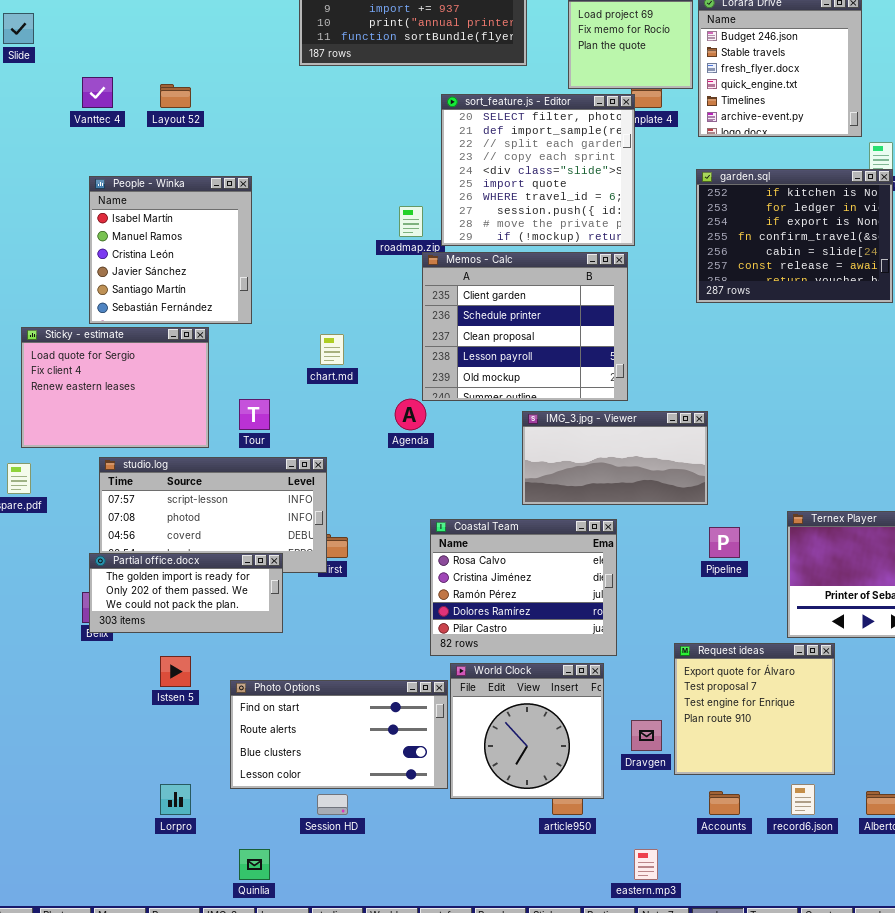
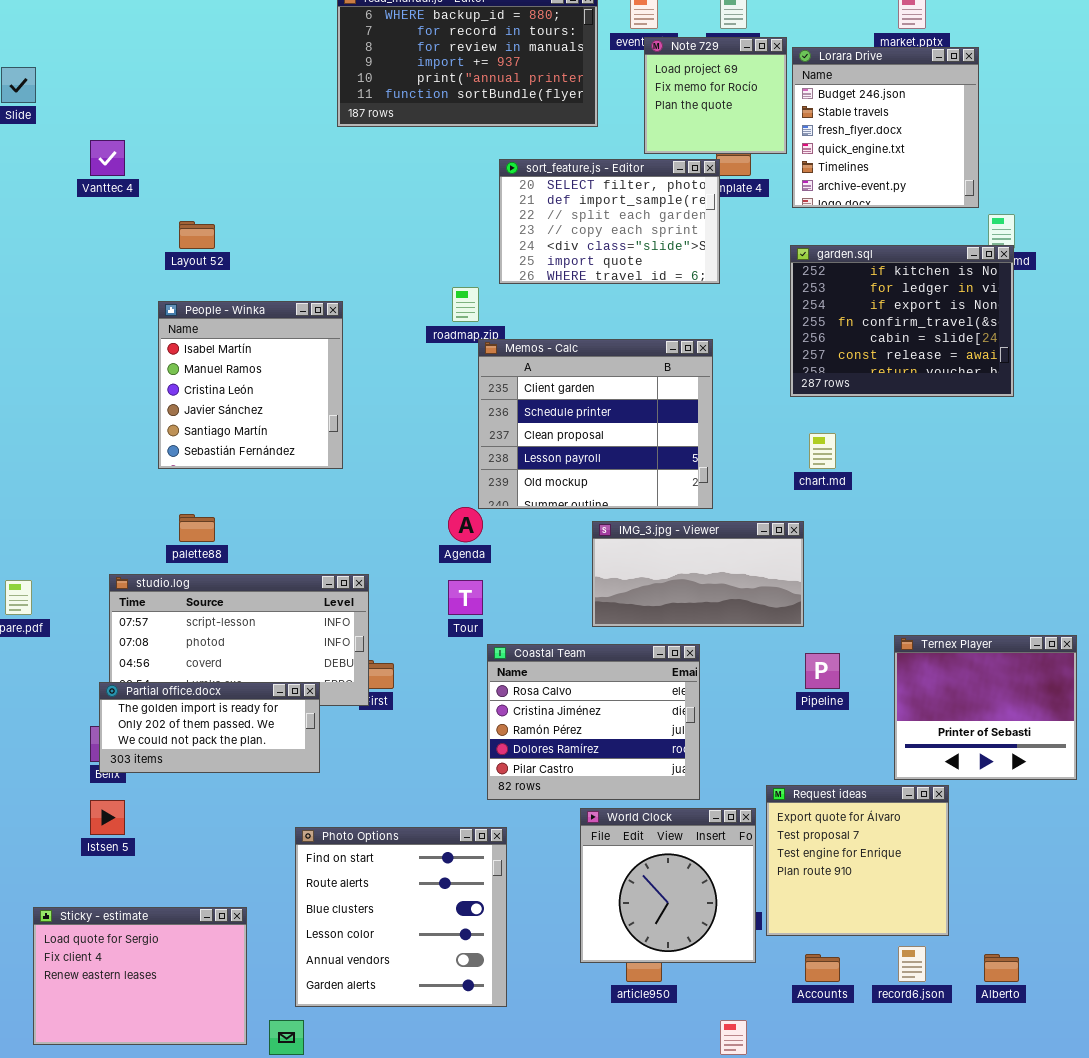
Layout 52: [160,84,191,108] -> [179,221,215,249], moved
sort_feature.js - Editor: [441,94,635,246] -> [499,159,720,284], resized
People - Winka: [89,176,252,324] -> [158,301,343,469], moved
Sticky - estimate: [21,327,209,448] -> [33,907,247,1045], moved
chart.md: [320,334,344,365] -> [809,433,836,469], moved
Tour: [239,399,270,430] -> [448,580,483,615], moved
Istsen 5: [160,656,191,687] -> [90,800,125,835], moved
World Clock: [450,663,604,799] -> [580,808,756,963], moved
Photo Options: [230,680,448,789] -> [295,827,507,1007], resized

